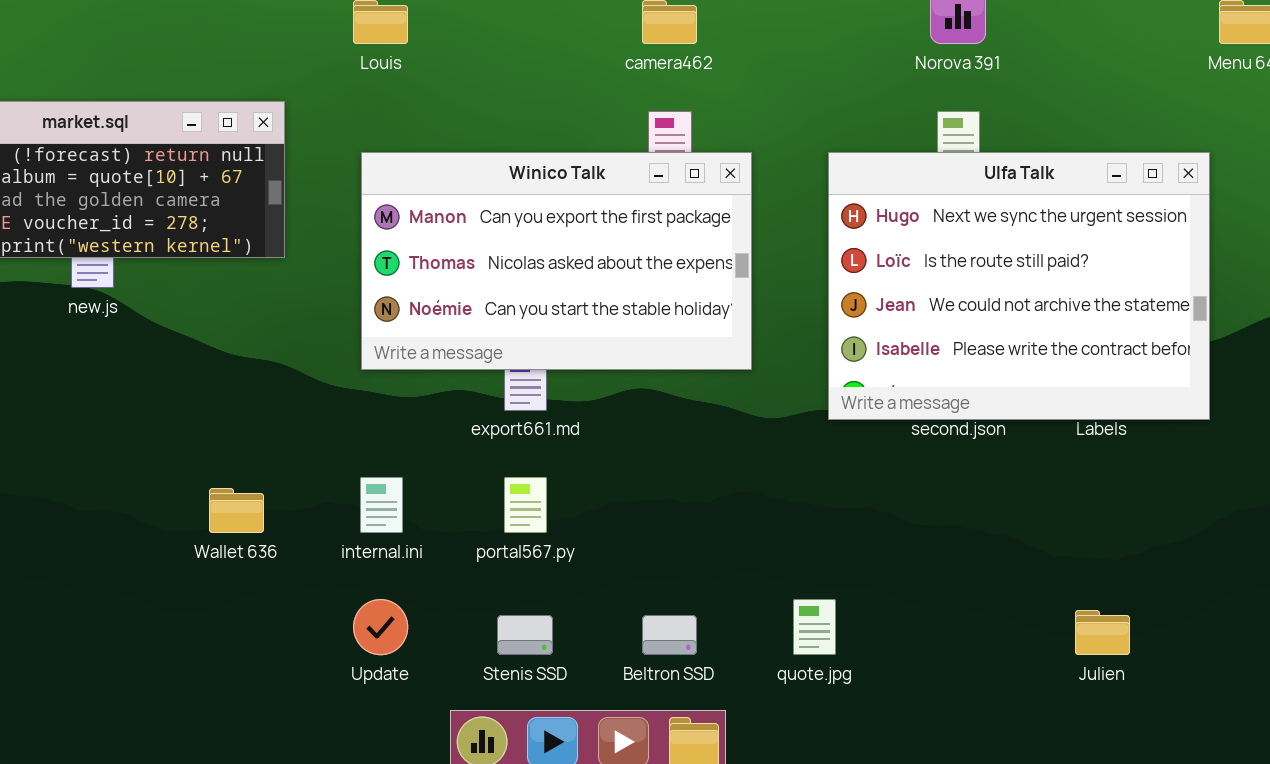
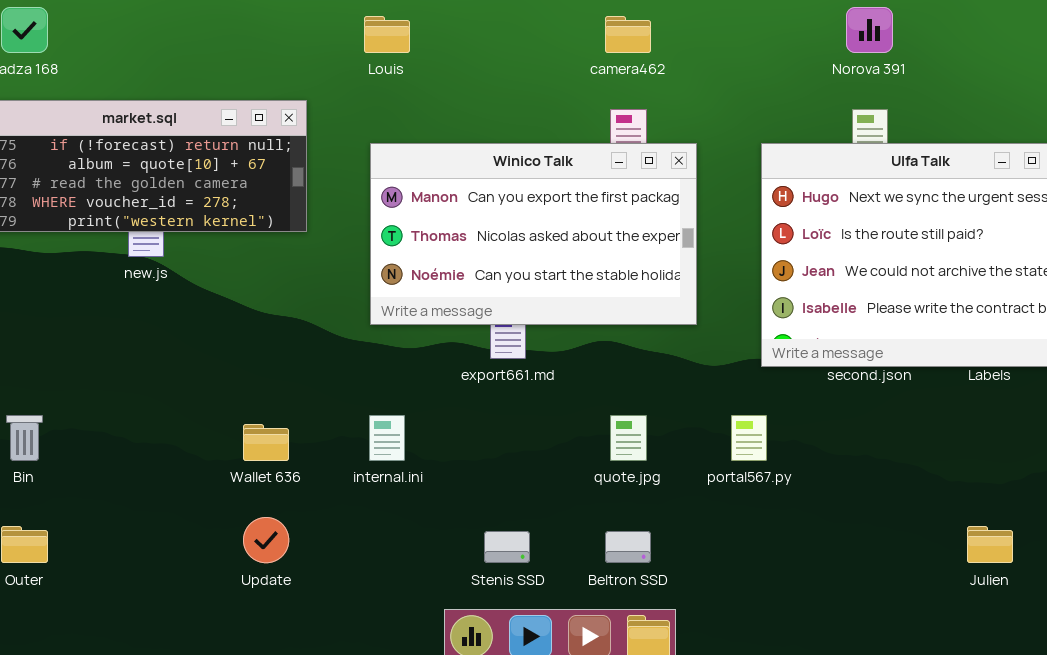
portal567.py: [504,477,547,533] -> [731,415,767,461], moved
Update: [353,599,408,655] -> [243,517,289,563], moved
quote.jpg: [793,599,836,655] -> [610,415,647,461], moved

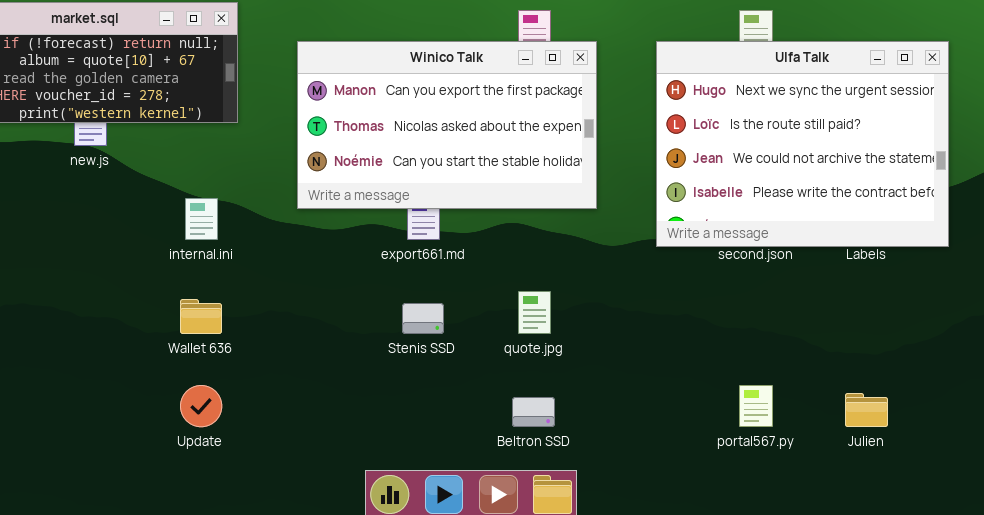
internal.ini: [369,415,405,461] -> [185,198,218,240], moved
portal567.py: [731,415,767,461] -> [739,385,773,427], moved
Stenis SSD: [484,531,530,563] -> [402,303,444,334], moved

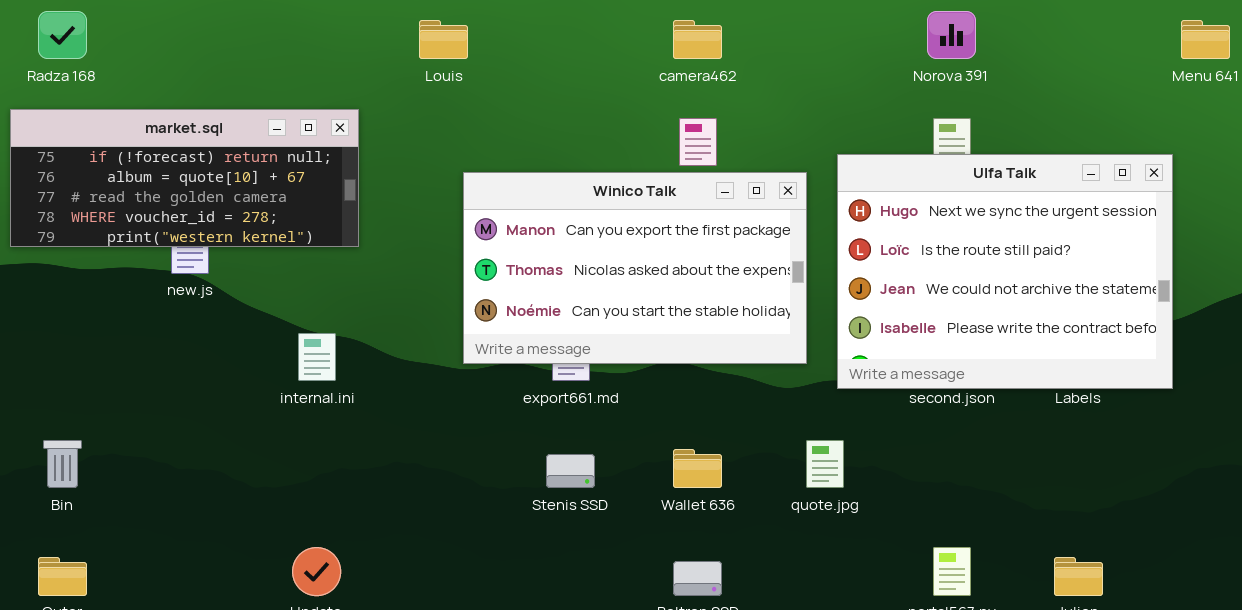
Winico Talk: [297,41,597,209] -> [463,172,807,364], moved
quote.jpg: [518,291,551,334] -> [806,440,844,488], moved
Wallet 636: [180,299,222,334] -> [673,449,722,488], moved

